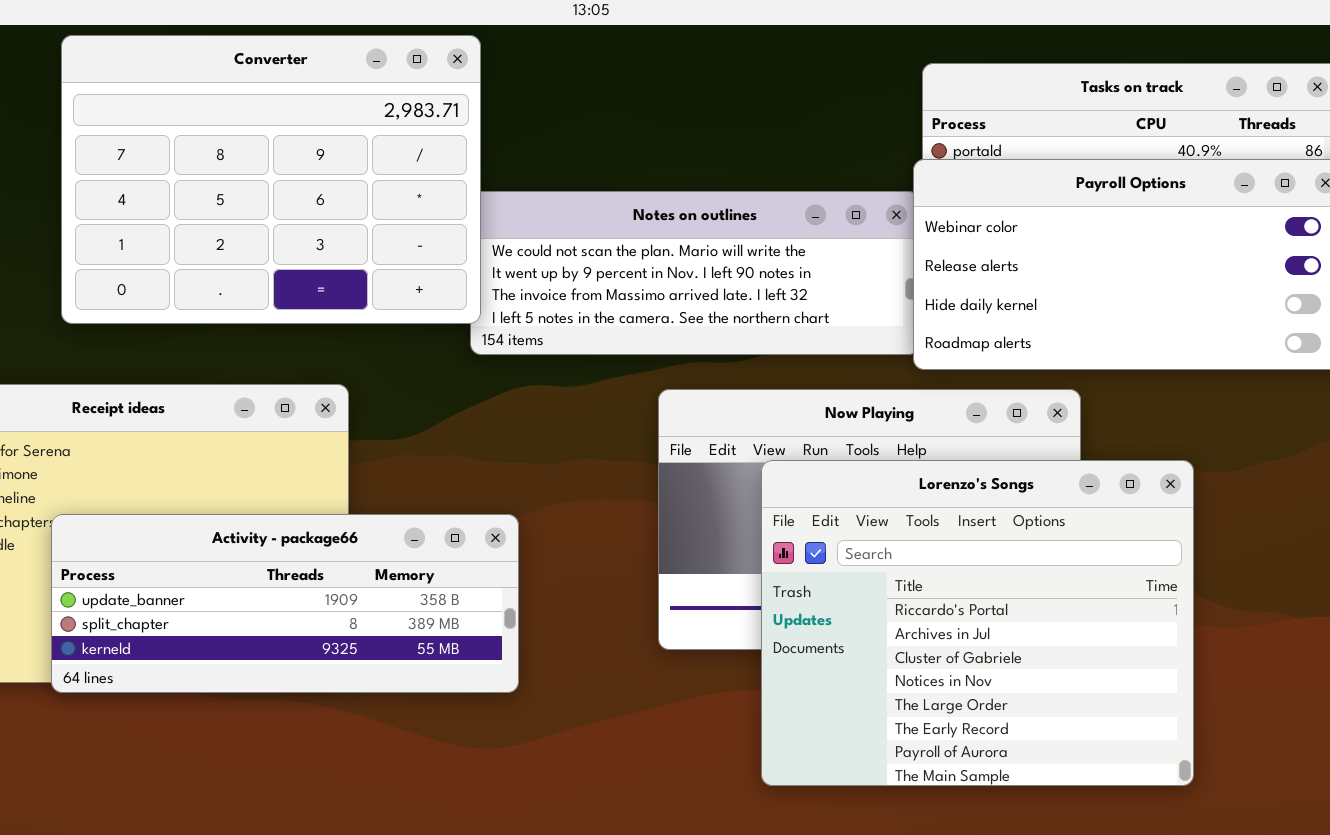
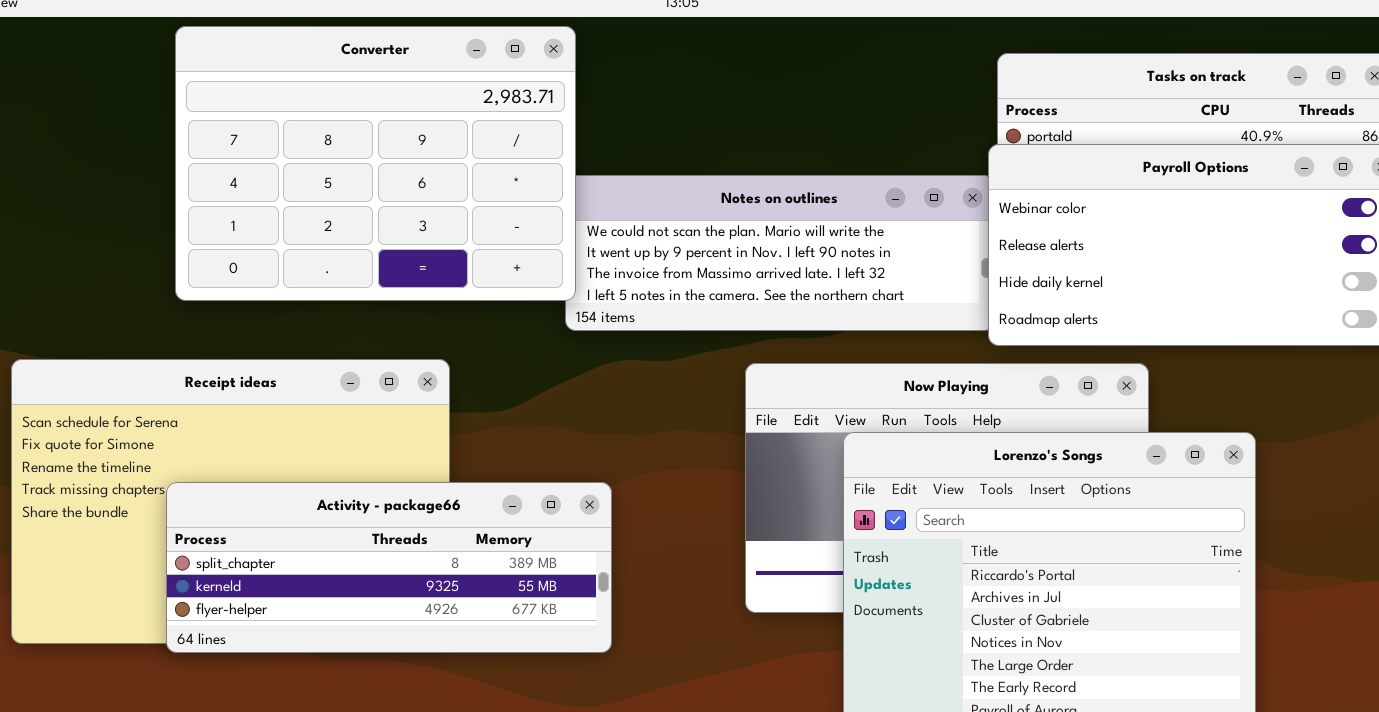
Activity - package66: [51,514,519,693] -> [166,482,612,653], scrolled down 1 row

